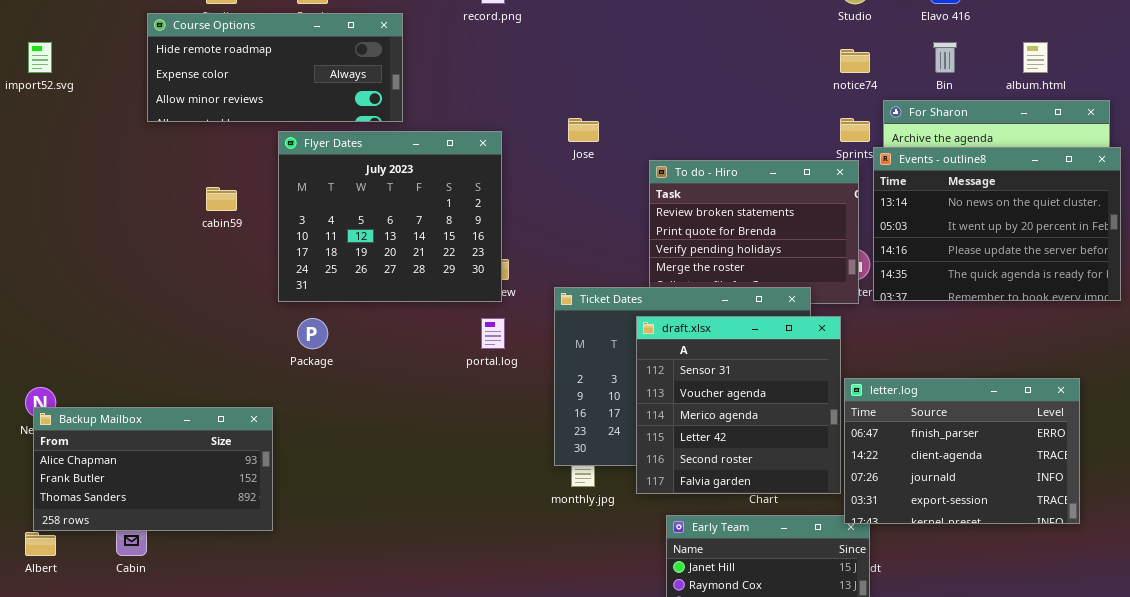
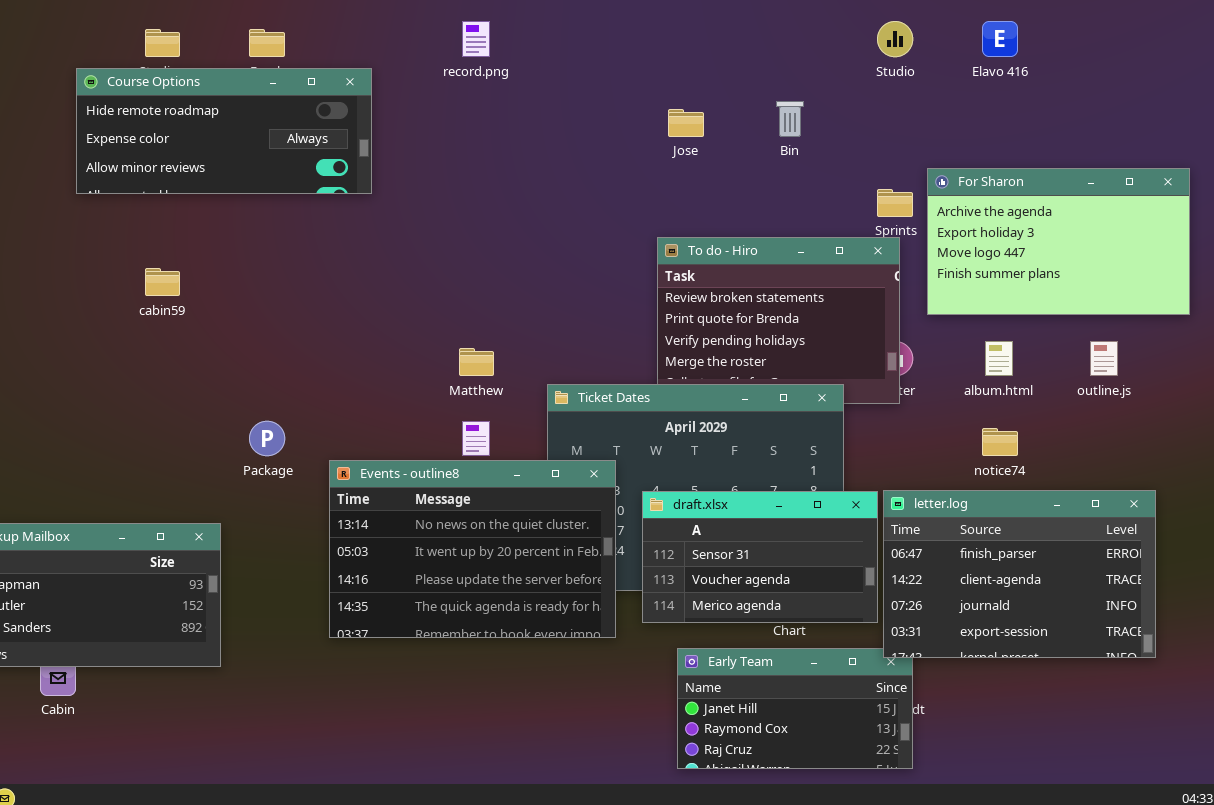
Bin: [933,42,957,73] -> [776,101,804,137], moved
album.html: [1023,42,1048,73] -> [985,341,1013,376], moved
notice74: [840,49,870,73] -> [982,428,1018,456], moved
Jose: [568,118,599,142] -> [668,109,704,137], moved
Flyer Dates: [278,131,502,302] -> none, closed
Events - outline8: [873,147,1121,301] -> [329,460,616,638], moved
draft.xlsx: [636,316,841,494] -> [642,491,878,623], resized

